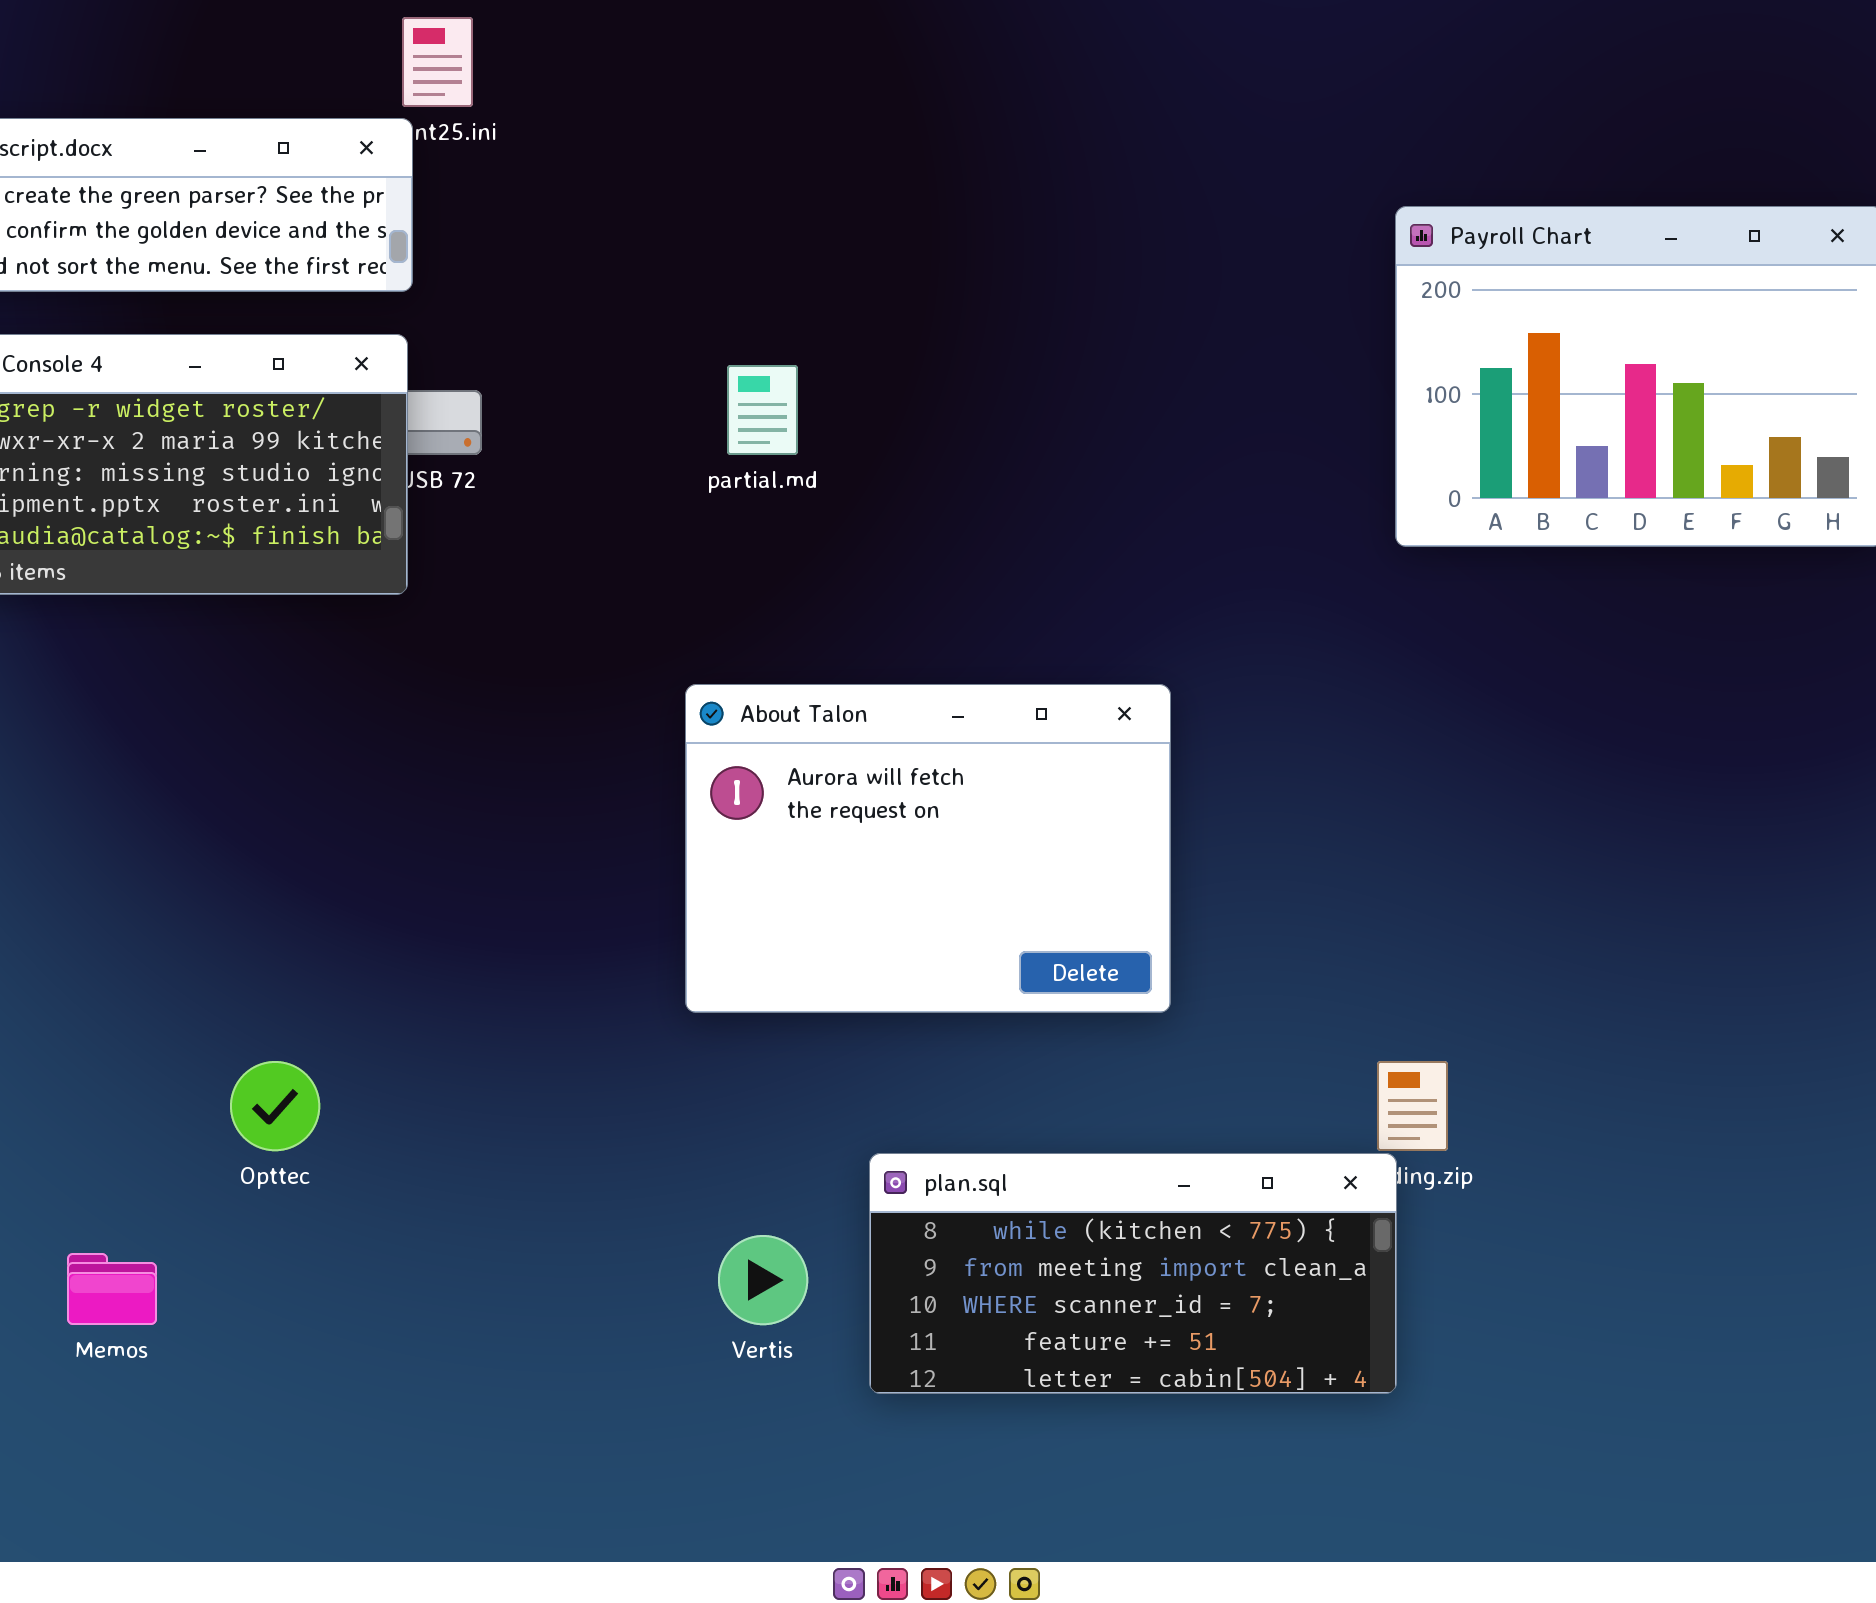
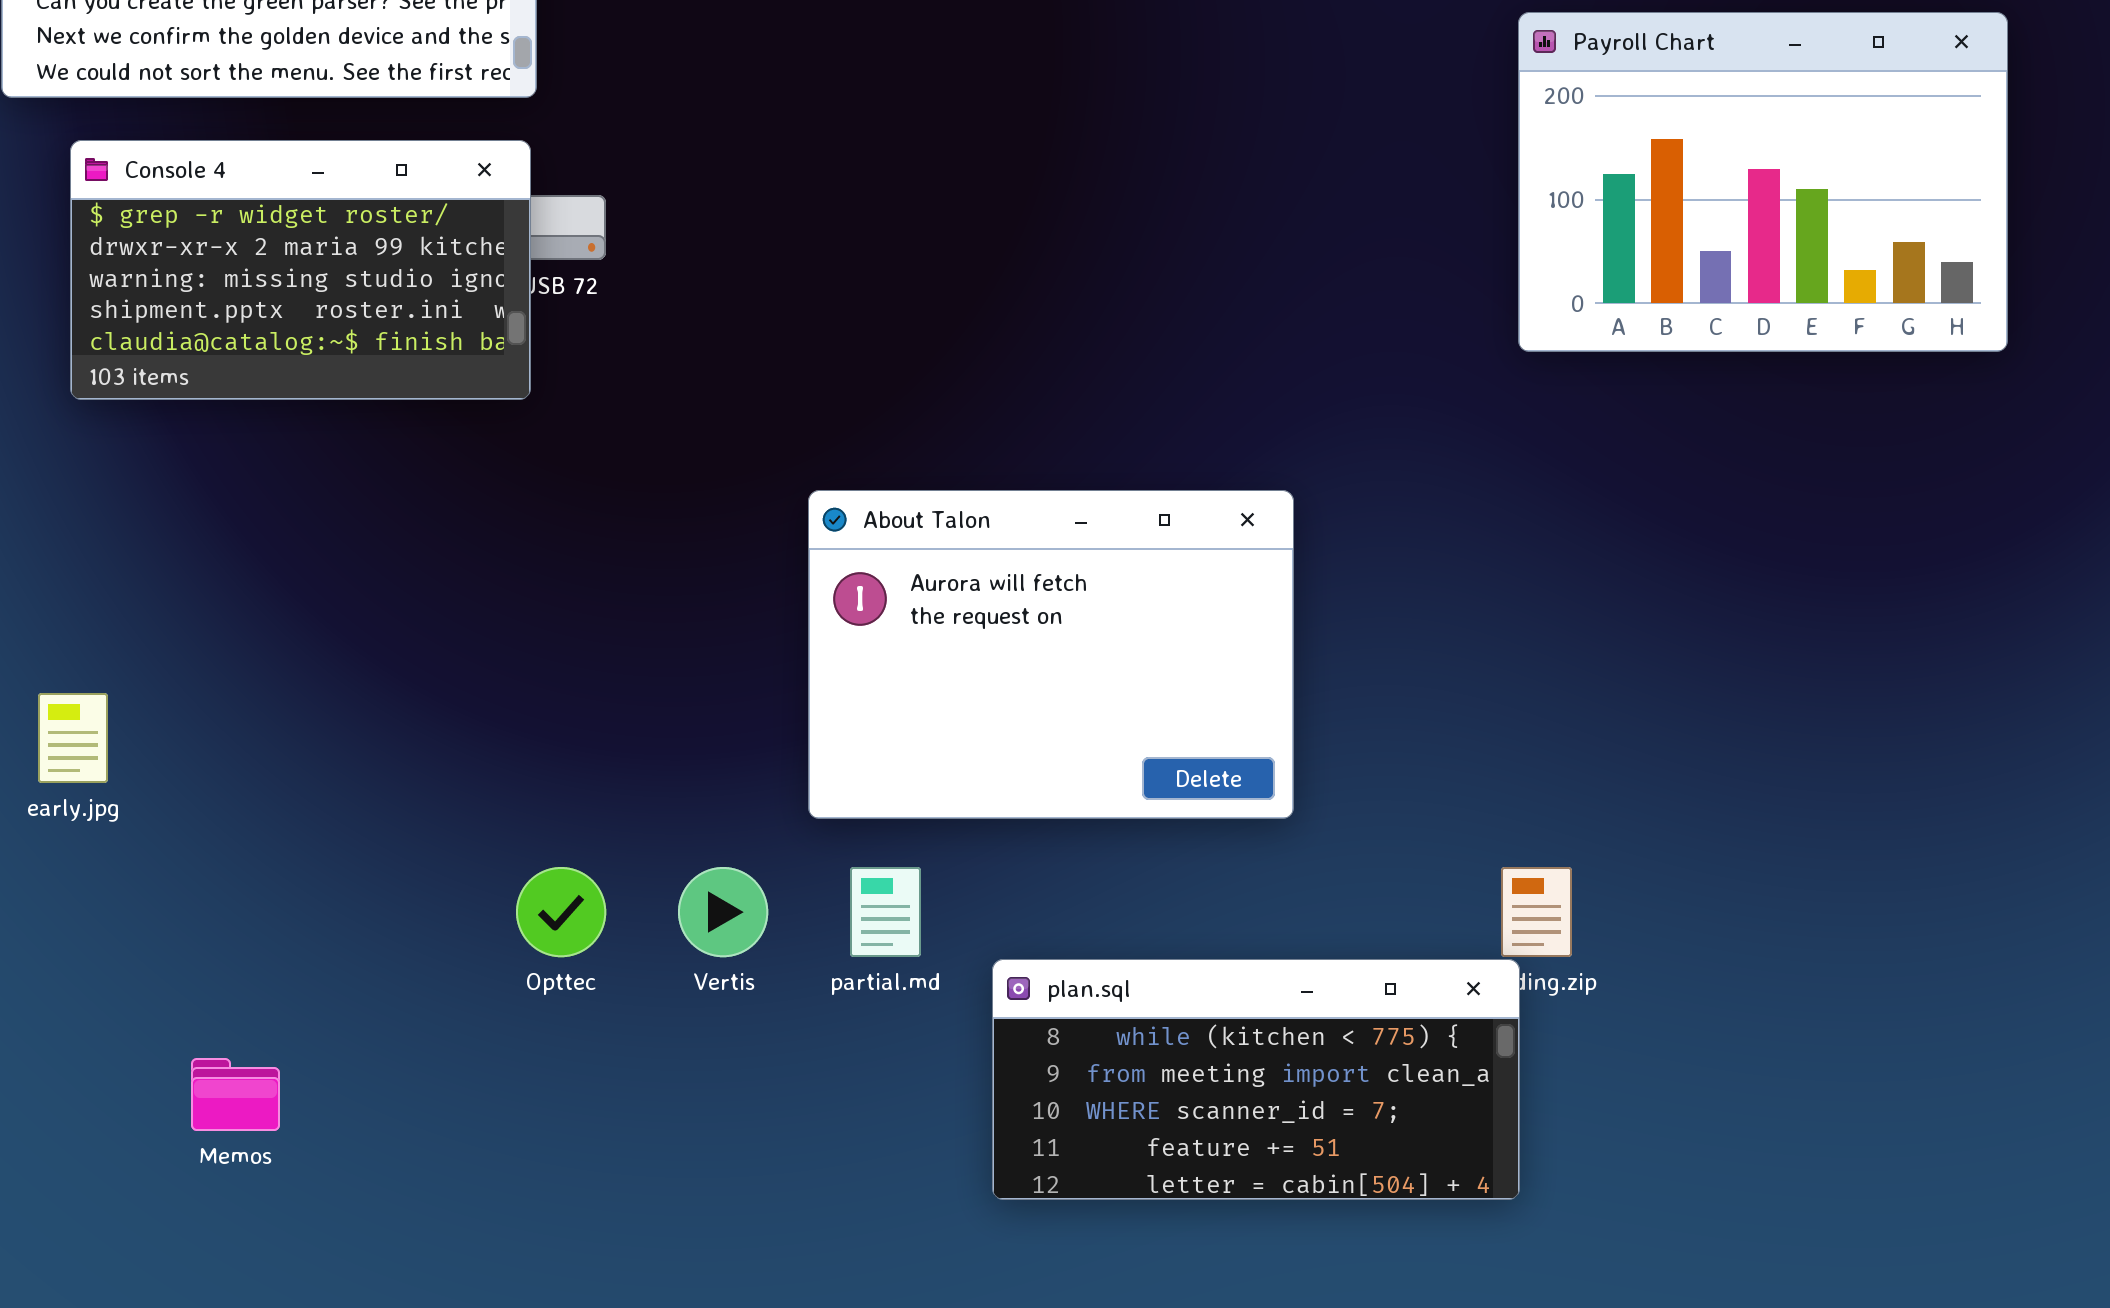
partial.md: [727,365,798,455] -> [850,867,921,957], moved
Opttec: [230,1061,320,1151] -> [516,867,606,957], moved
Vertis: [718,1235,808,1325] -> [678,867,768,957], moved

